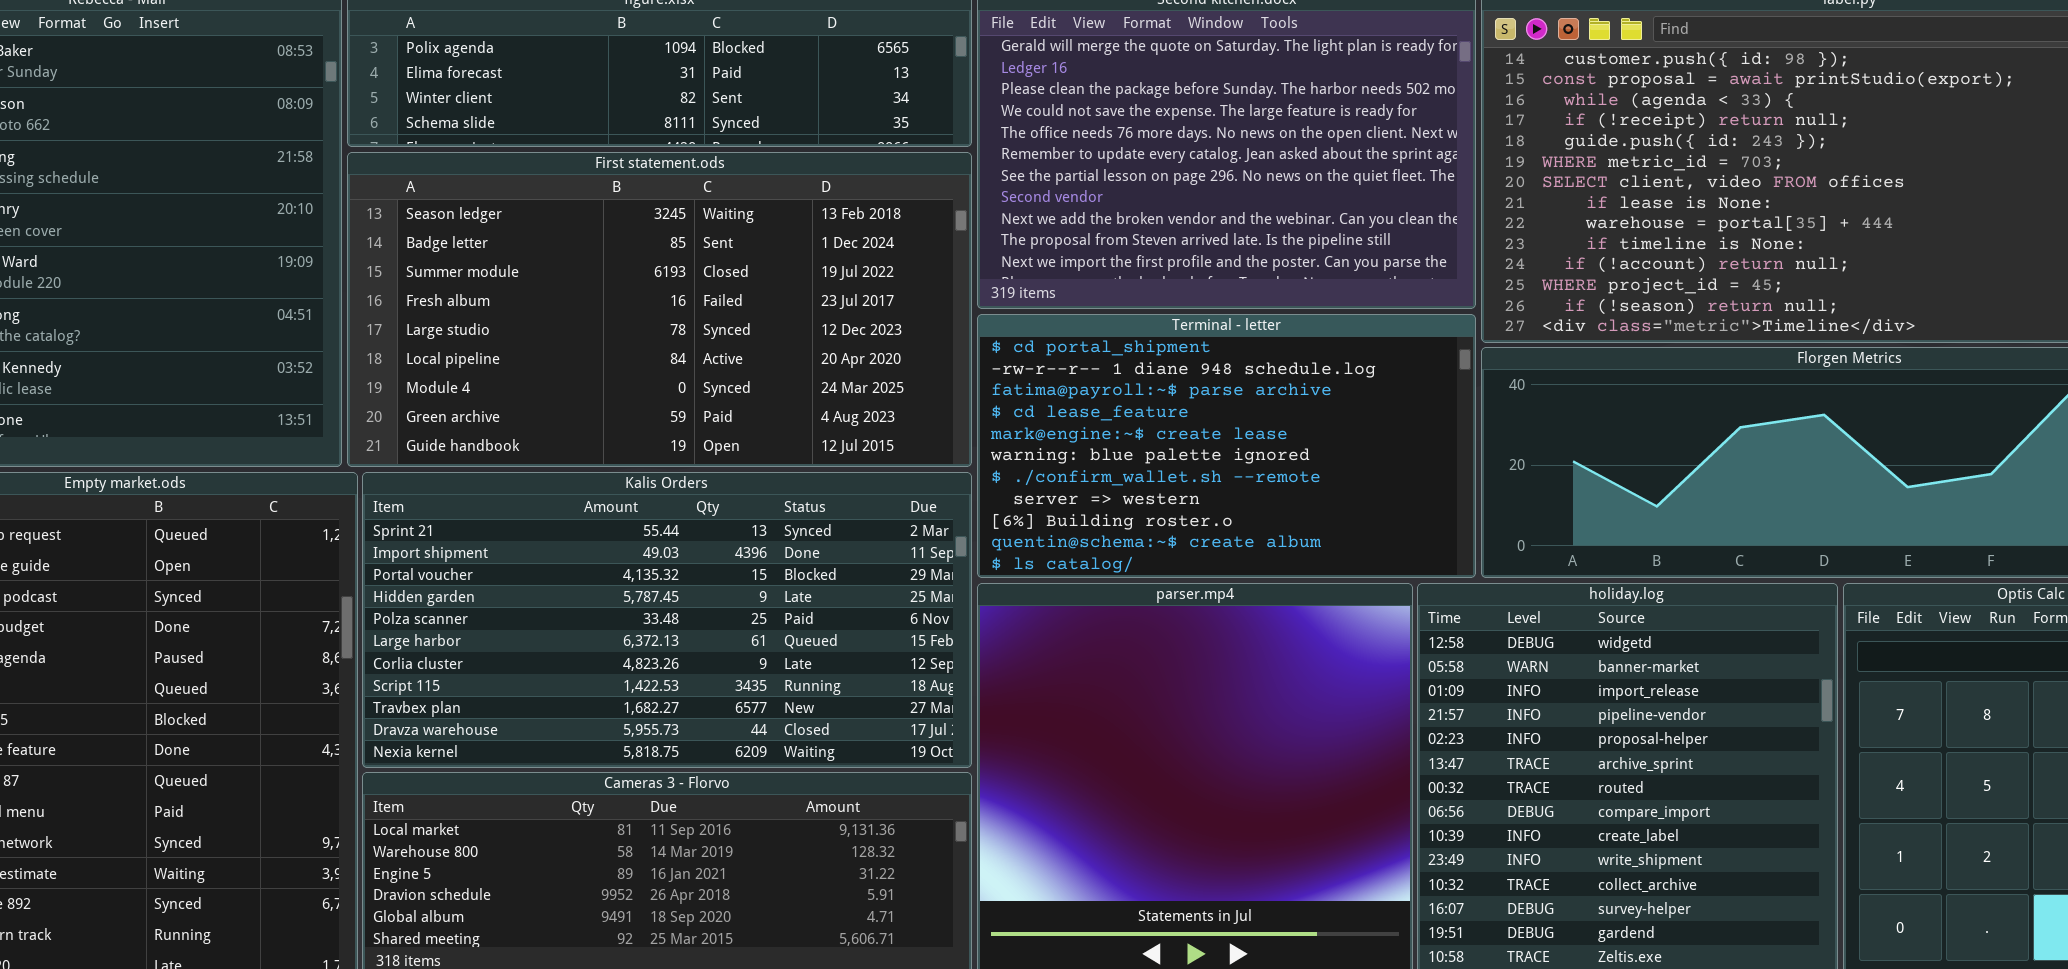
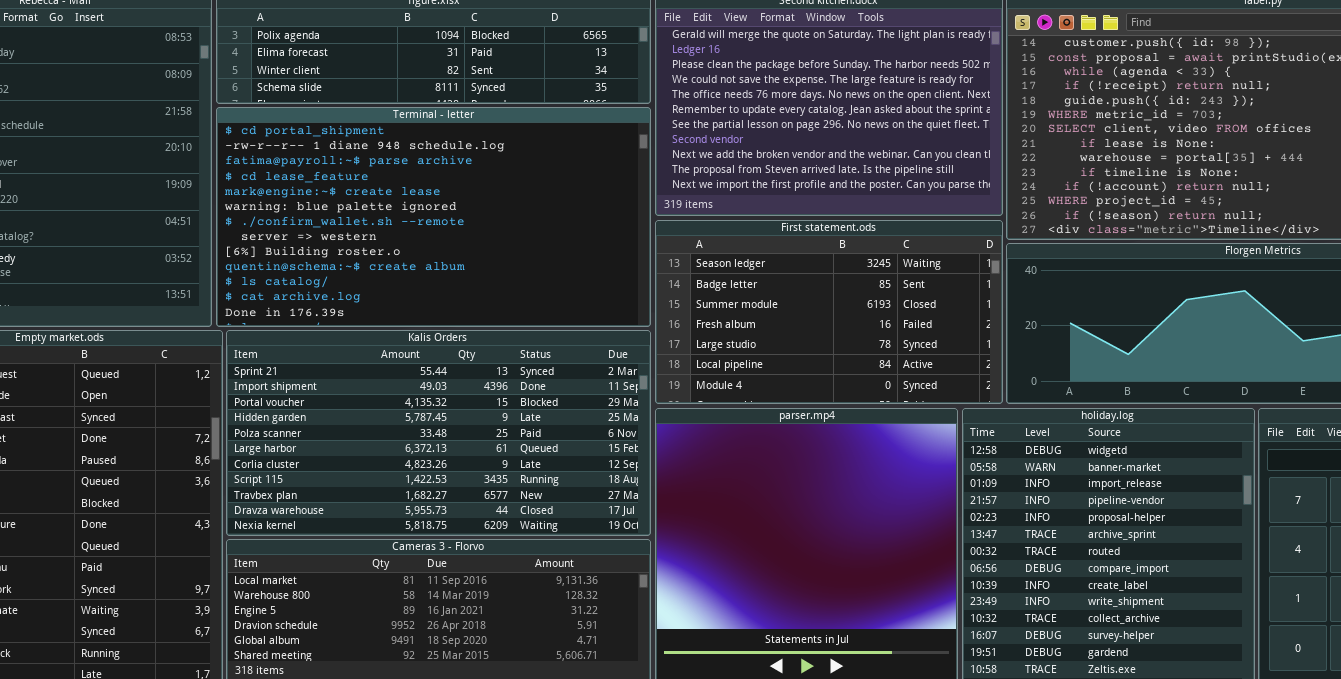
First statement.ods: [347,152,972,467] -> [655,220,1003,404], moved, resized
Terminal - letter: [977,314,1476,578] -> [216,107,651,327], moved, resized

